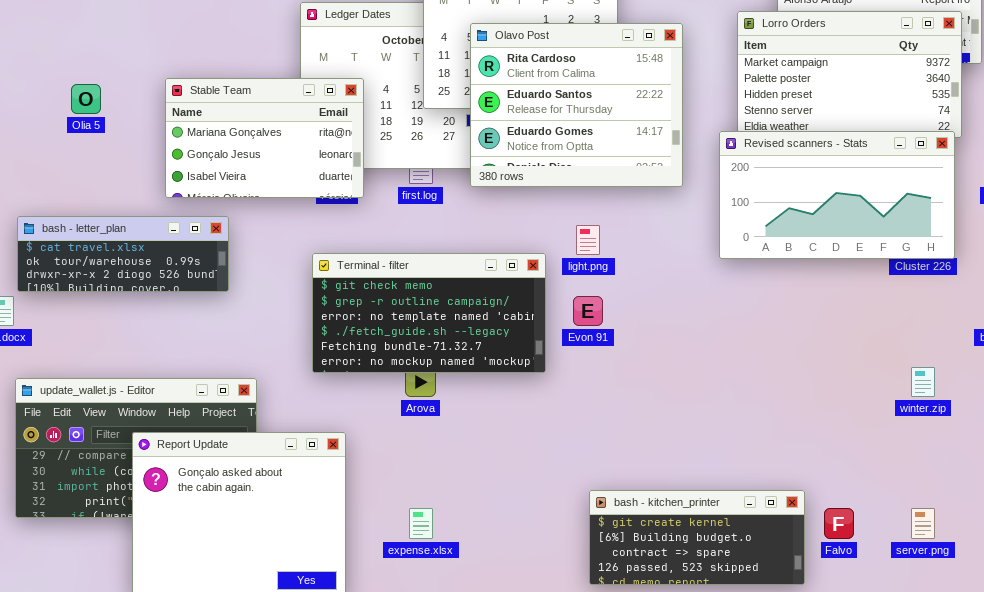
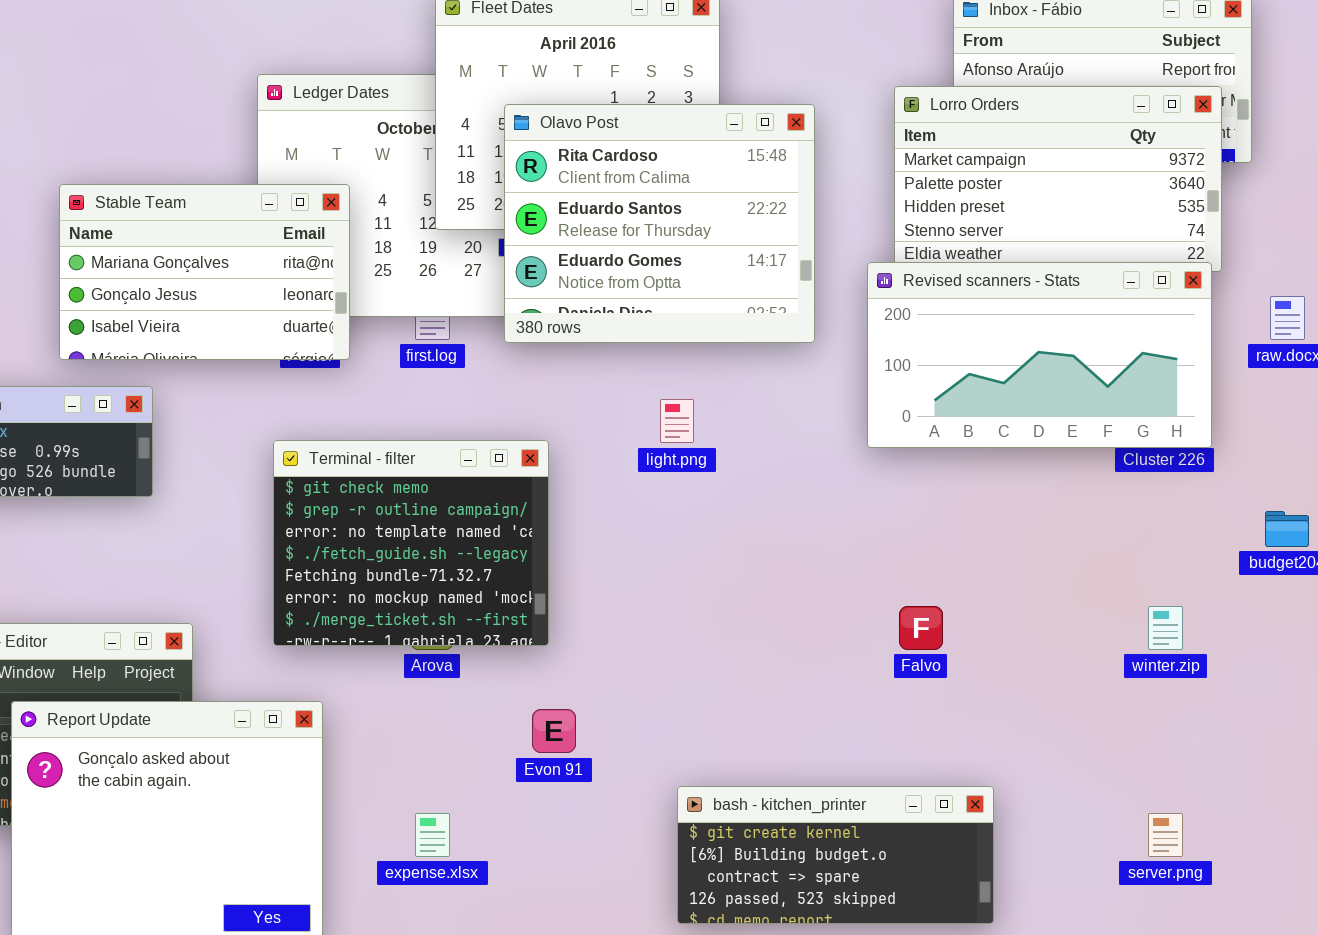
Terminal - filter: [312,253,546,373] -> [273,440,549,646], resized
Evon 91: [573,296,603,326] -> [532,709,576,753], moved
Falvo: [824,508,854,539] -> [899,606,943,650], moved

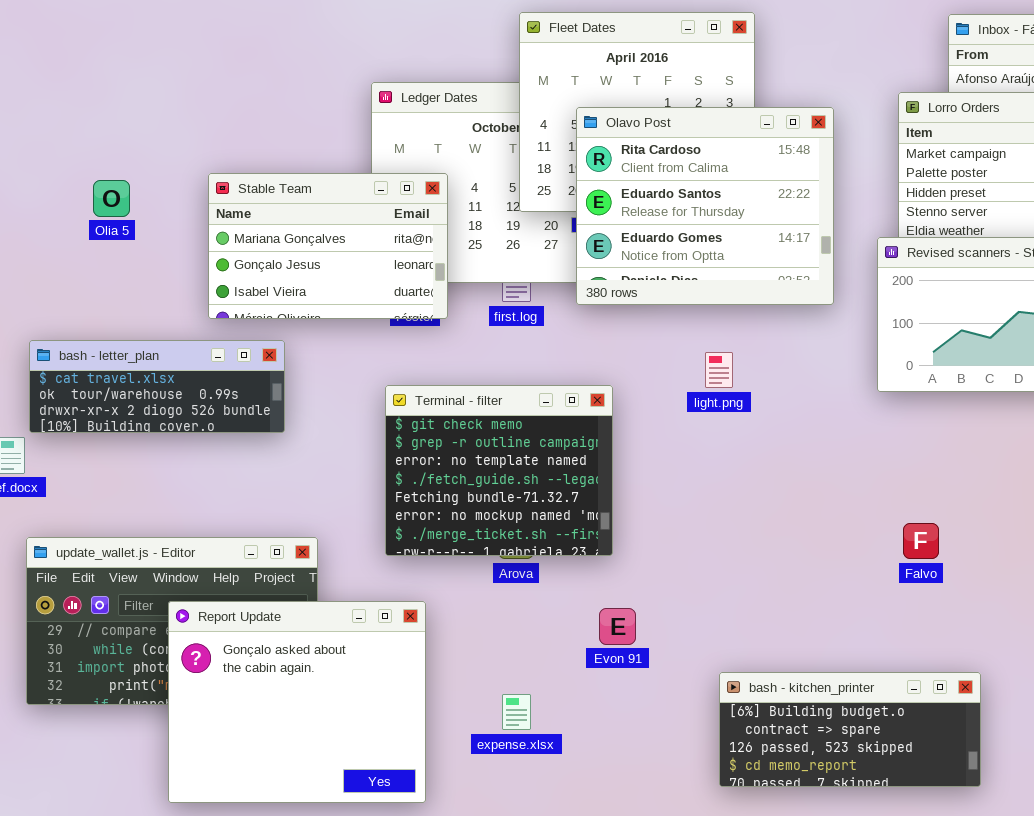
bash - kitchen_printer: [677,786,994,924] -> [719,672,981,787], scrolled down 1 row

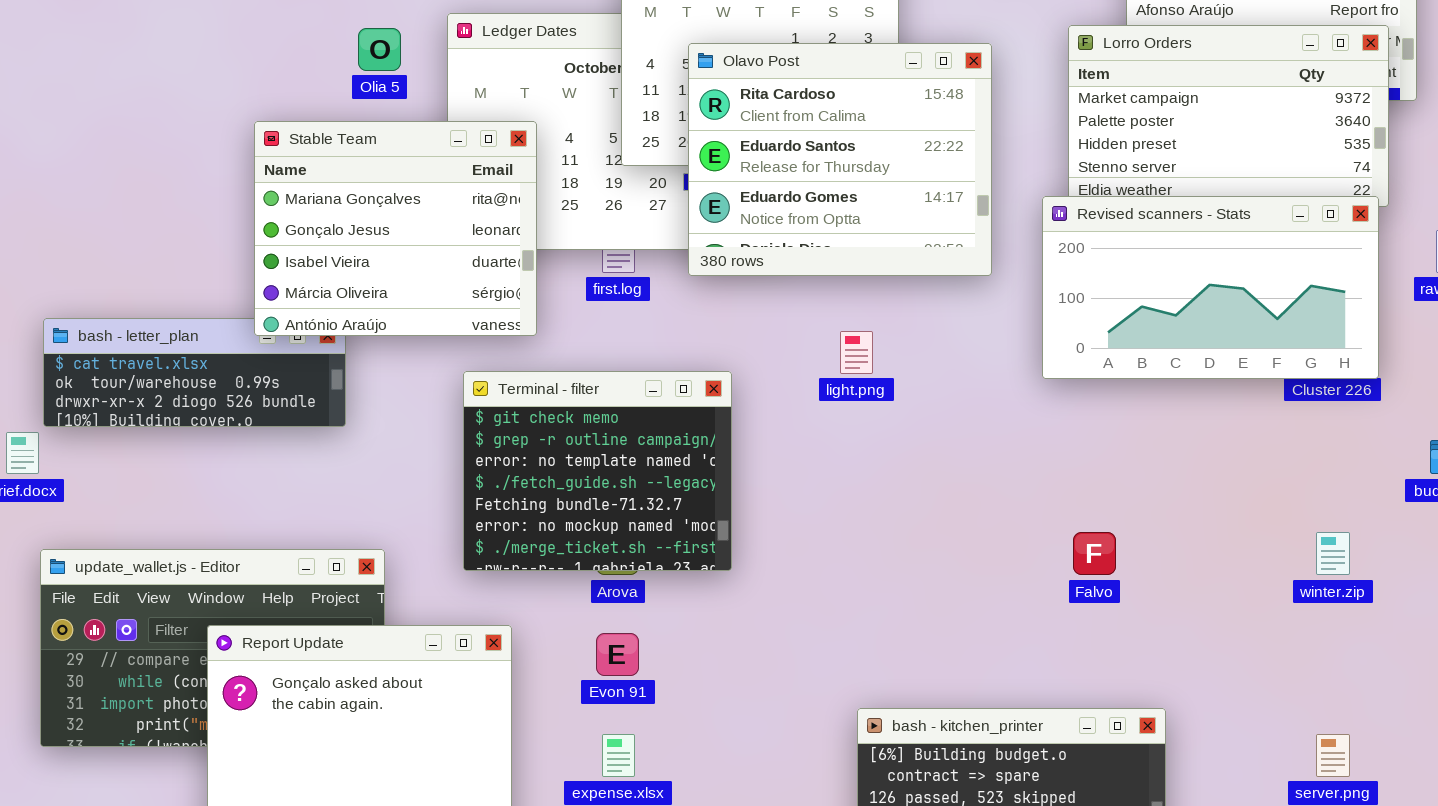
Stable Team: [208,173,448,319] -> [254,121,537,336], resized
Olia 5: [93,180,130,217] -> [358,28,401,71], moved
Evon 91: [599,608,636,645] -> [596,633,639,676], moved

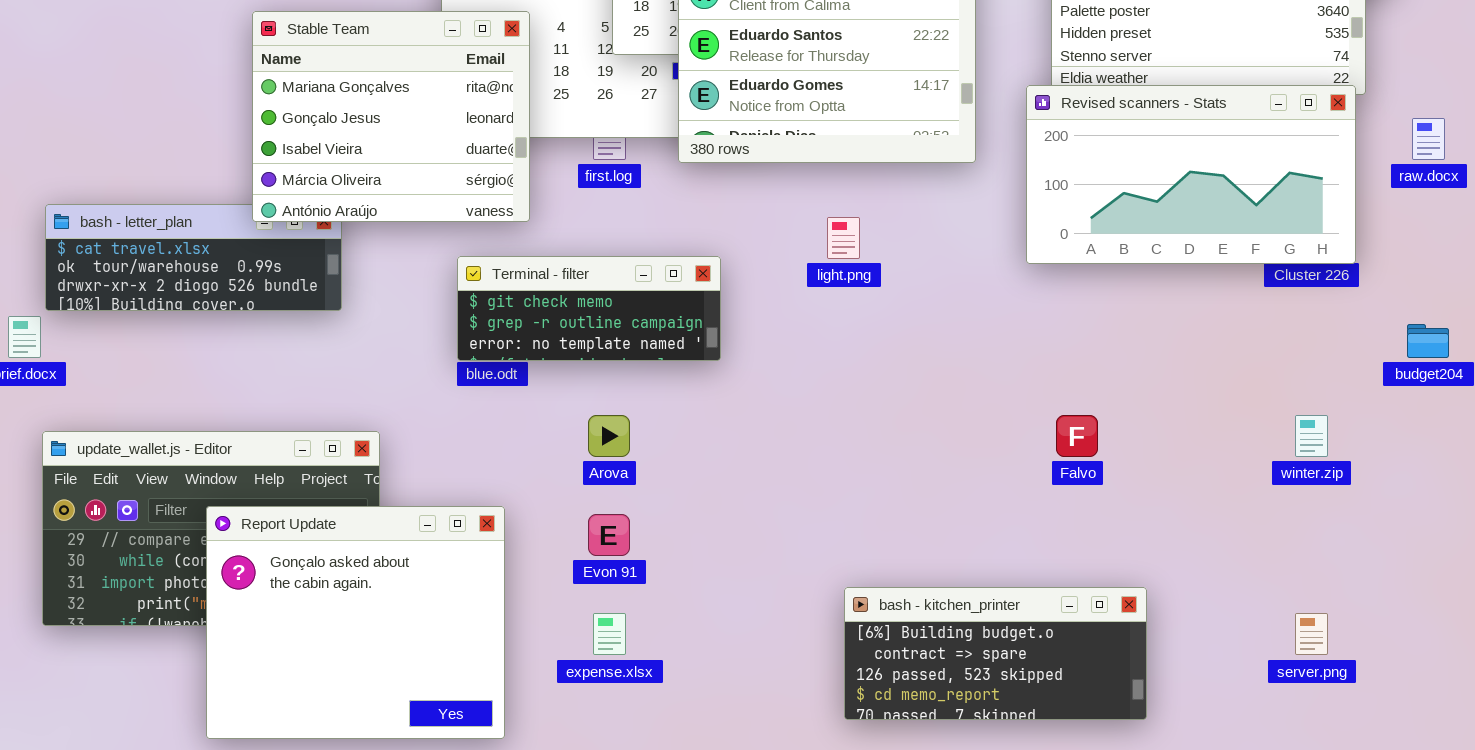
Terminal - filter: [463,371,732,571] -> [457,256,721,361], resized

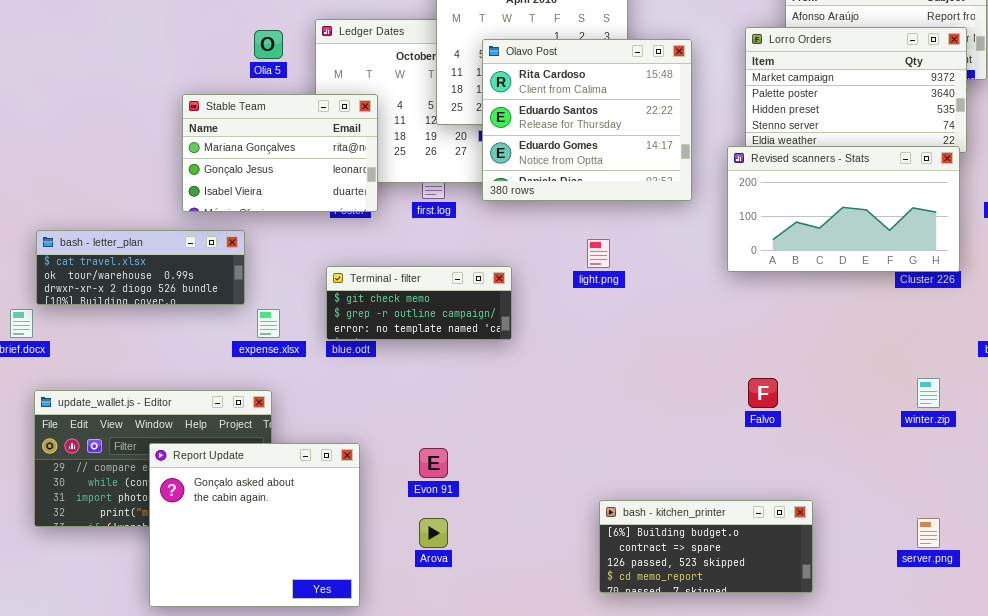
Stable Team: [252,11,530,222] -> [182,94,378,212], resized
Arova: [588,415,630,457] -> [419,518,448,548], moved
expense.xlsx: [593,613,626,655] -> [257,309,280,338], moved

